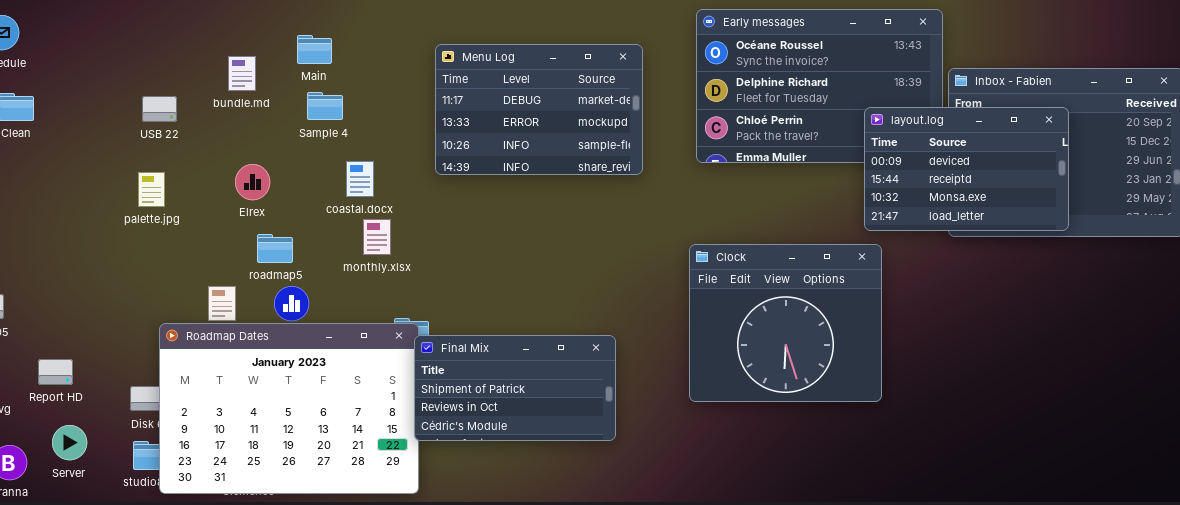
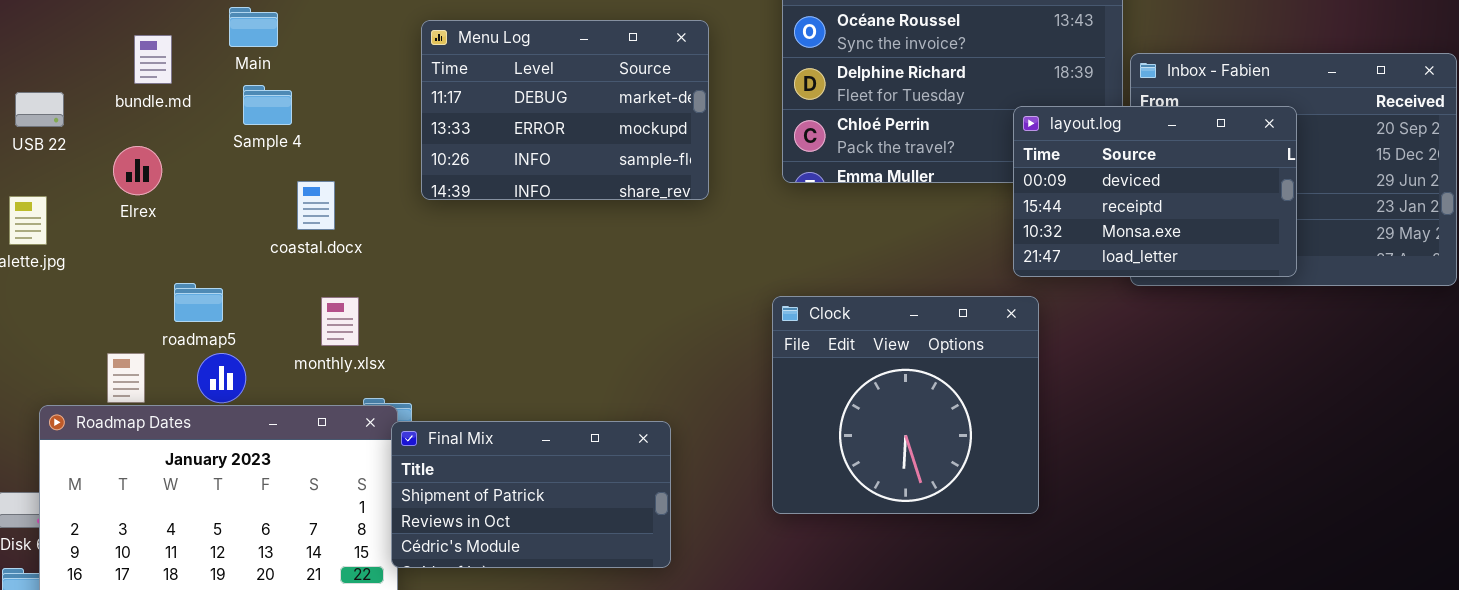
Elrex: [235,164,270,200] -> [113,146,162,195], moved
monthly.xlsx: [363,219,391,255] -> [321,297,359,346], moved

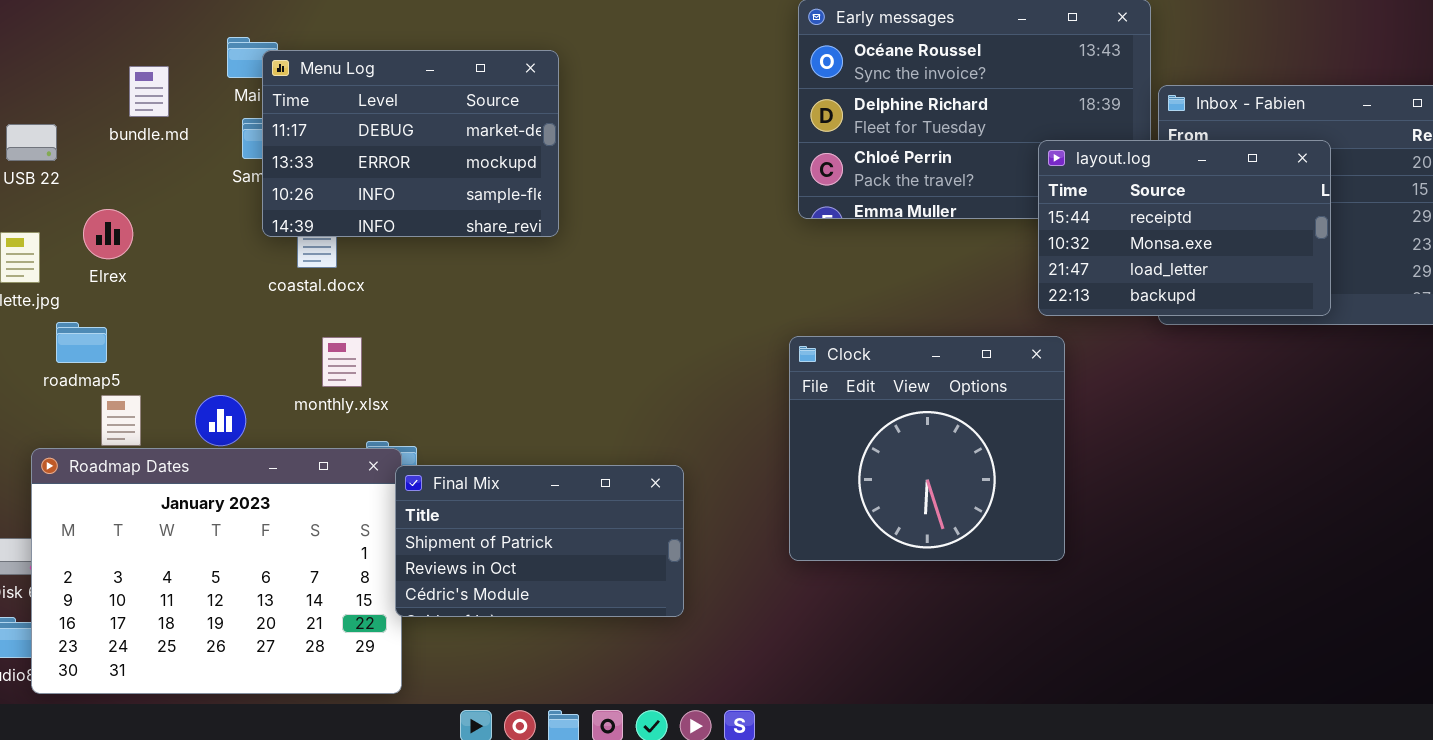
Menu Log: [421,20,709,200] -> [262,50,559,237], moved
layout.log: [1013,106,1297,277] -> [1038,140,1331,316], scrolled down 1 row
Elrex: [113,146,162,195] -> [83,209,133,259], moved
roadmap5: [174,283,223,322] -> [56,322,107,363], moved

